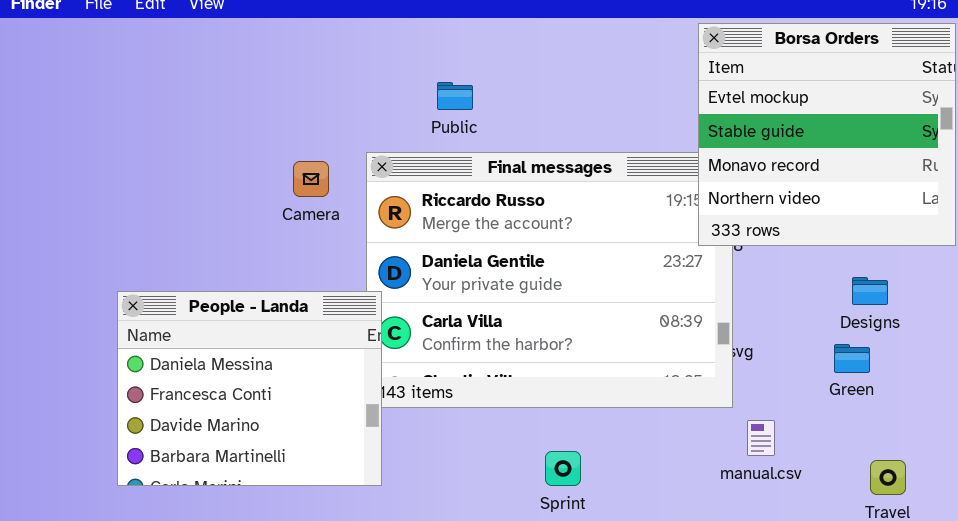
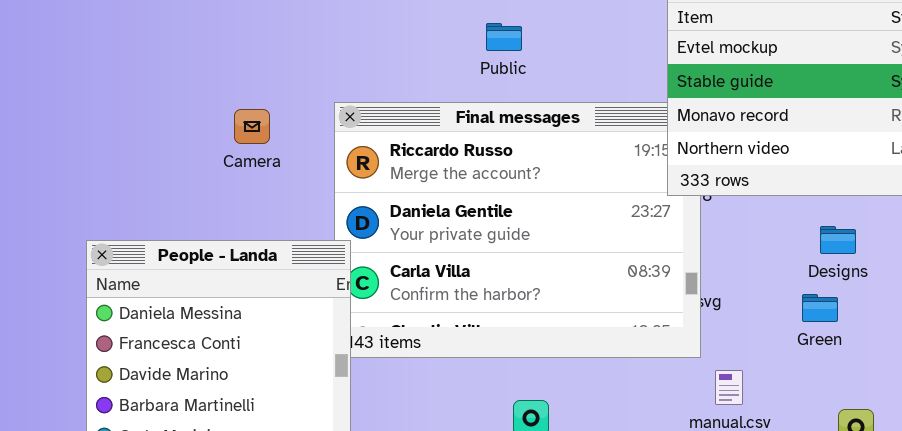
Public: [437,82,473,110] -> [486,23,522,51], moved
Camera: [293,161,329,197] -> [234,109,270,144], moved

